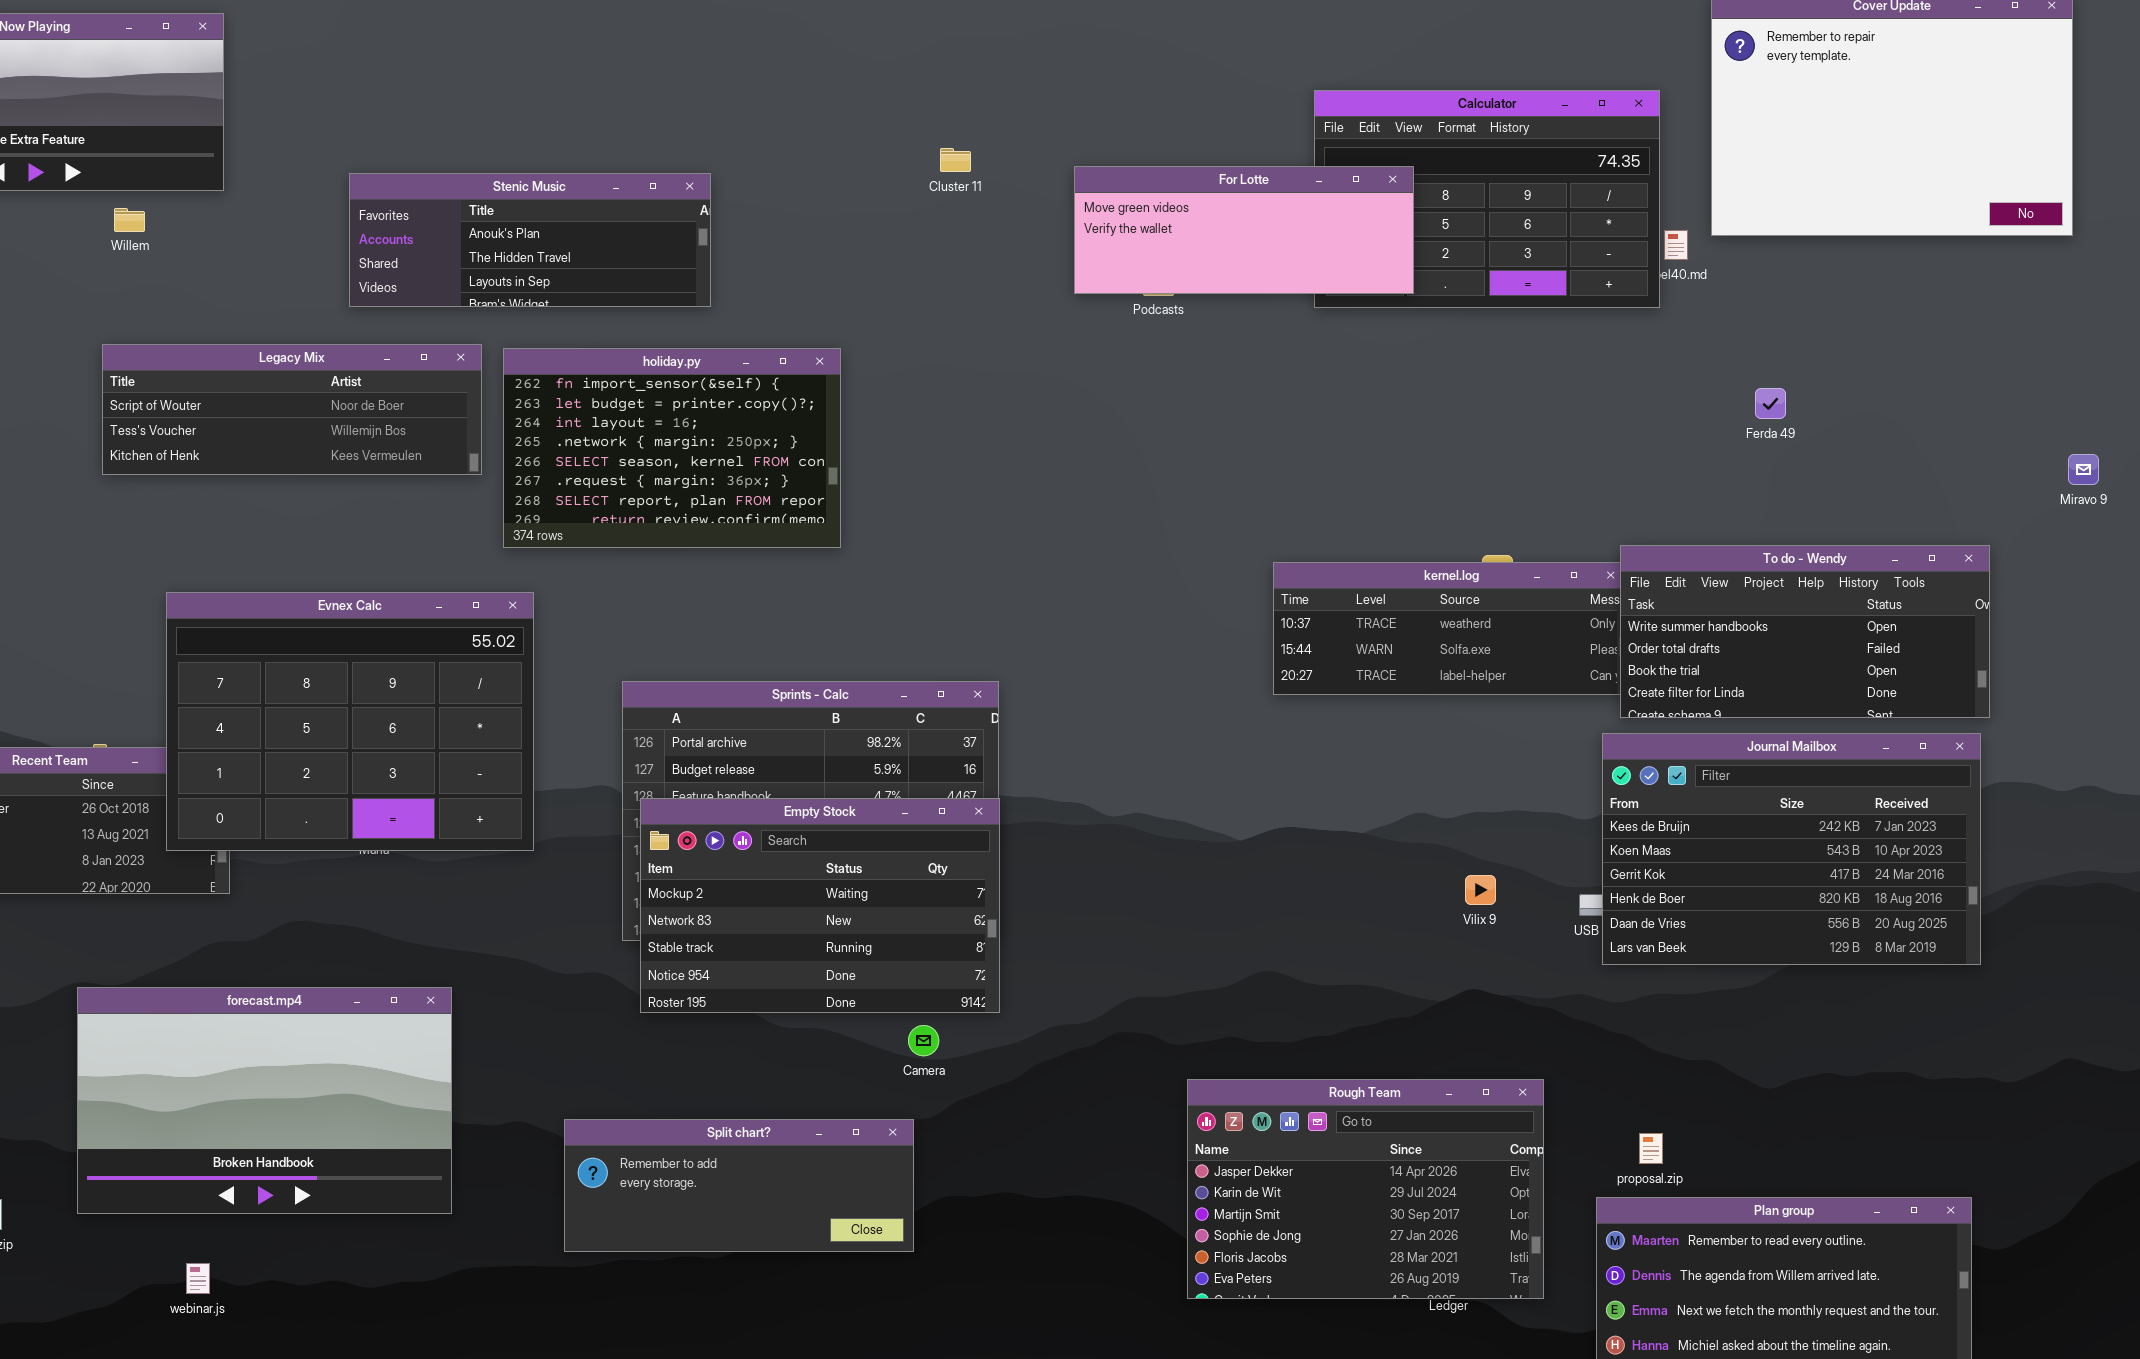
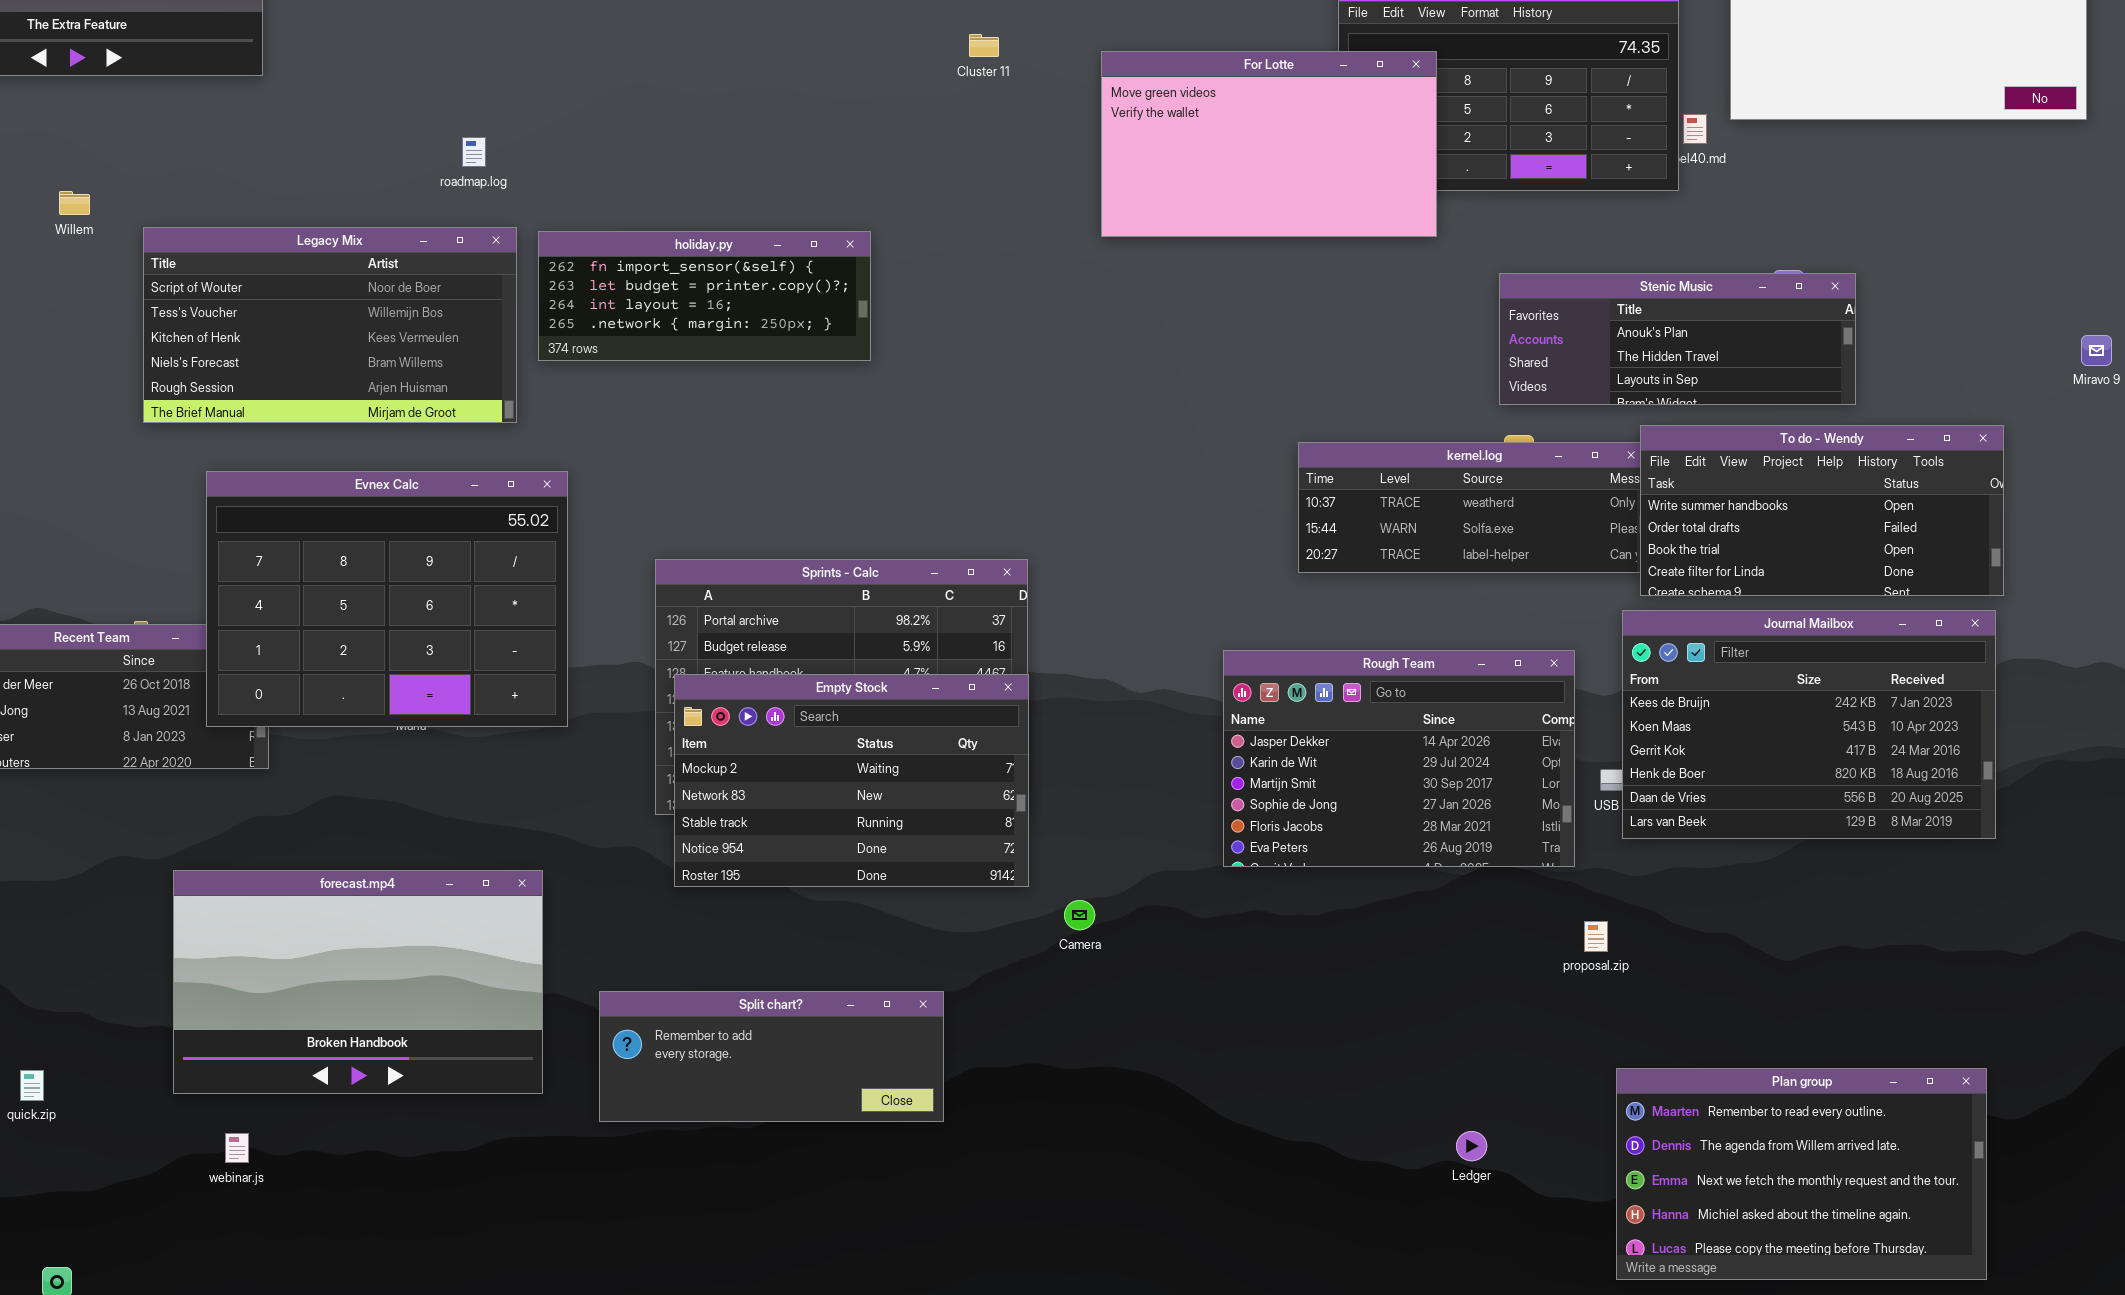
For Lotte: [1074,166,1414,294] -> [1101,51,1437,237], resized
Stenic Music: [349,173,711,307] -> [1499,273,1856,405], moved
Willem: [114,208,145,232] -> [59,191,90,215], moved
Legacy Mix: [102,344,482,475] -> [143,227,517,423], resized
holiday.py: [503,348,841,548] -> [538,231,871,361], resized
forecast.mp4: [77,987,452,1214] -> [173,870,543,1094], moved
Camera: [908,1025,939,1056] -> [1064,900,1095,930], moved
Rough Team: [1187,1079,1544,1299] -> [1223,650,1575,867], moved
proposal.zip: [1639,1133,1663,1164] -> [1584,921,1608,952], moved

